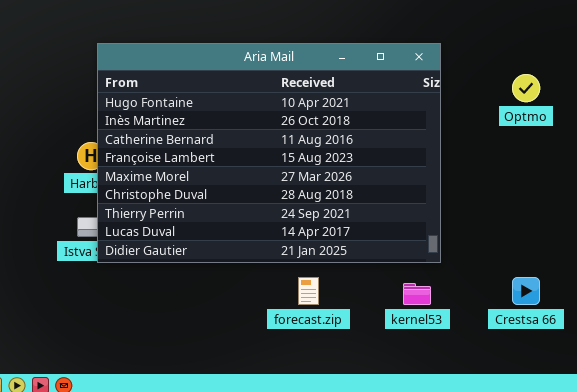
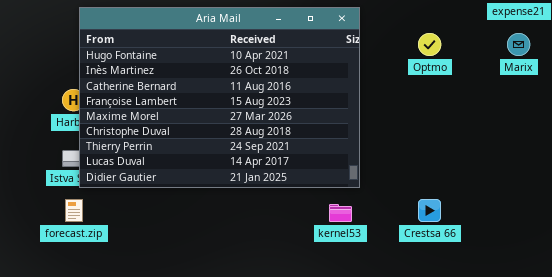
forecast.zip: [298,277,319,305] -> [65,199,83,222], moved

